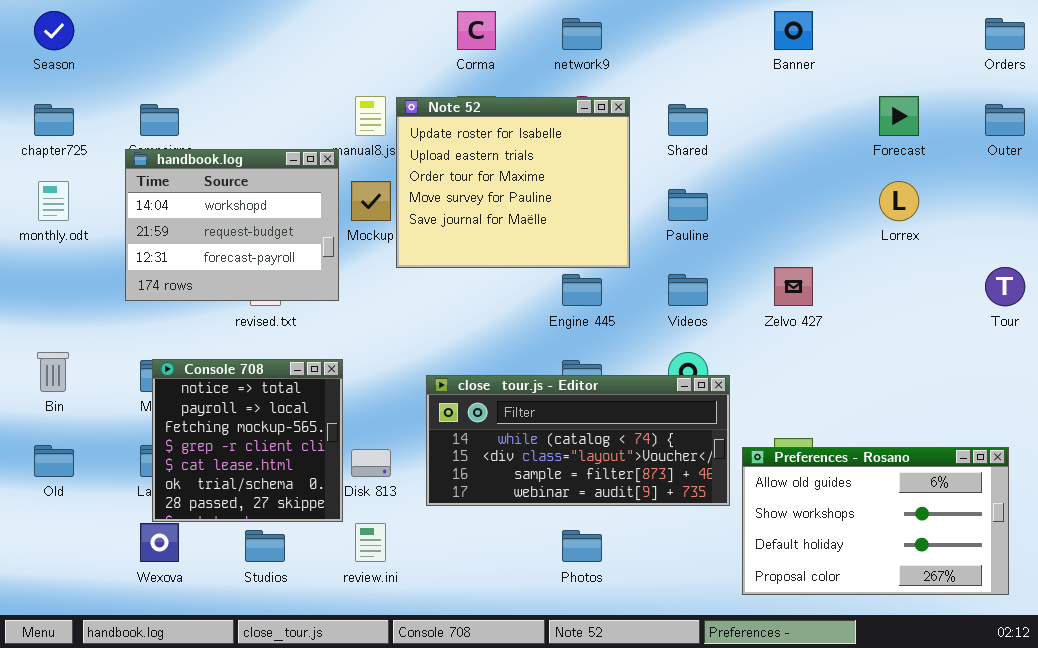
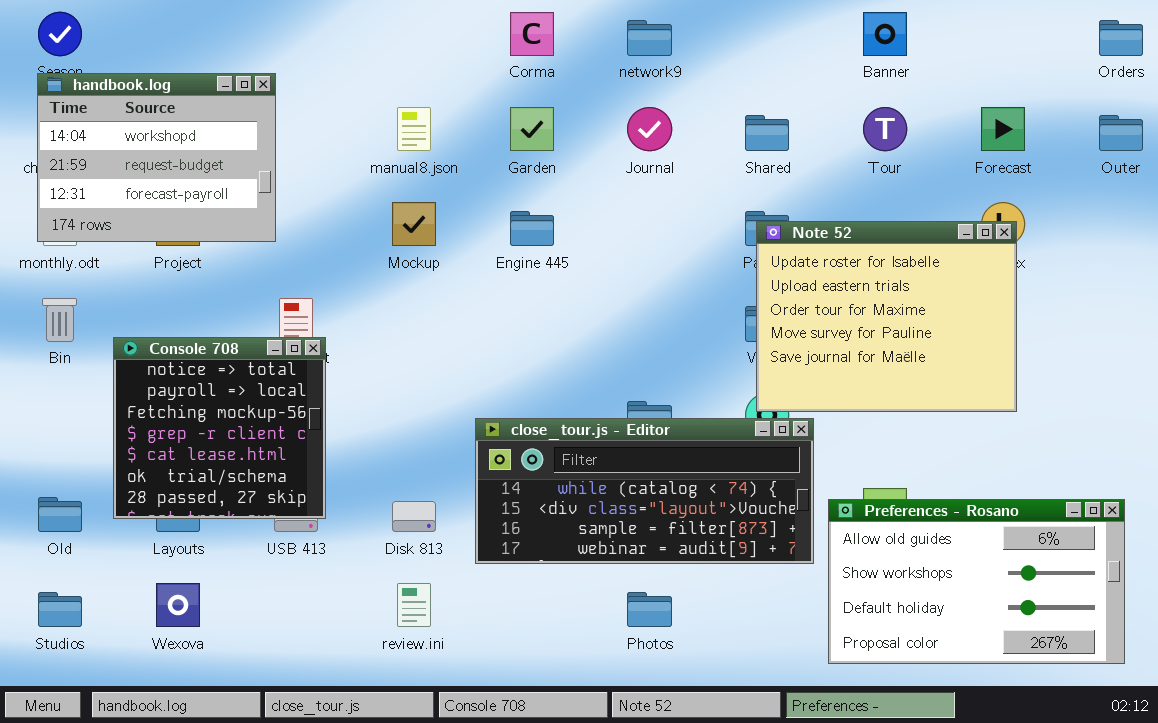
Note 52: [396,97,630,268] -> [756,221,1017,412], moved
handbook.log: [125,149,339,301] -> [37,73,276,242], moved
Tour: [985,267,1025,306] -> [863,107,907,151], moved
Engine 445: [562,274,602,306] -> [510,211,554,246], moved
Bin: [37,352,69,392] -> [42,298,77,342], moved
Console 708: [152,359,343,522] -> [113,337,326,519], moved
Studios: [245,530,285,562] -> [38,592,82,627], moved

